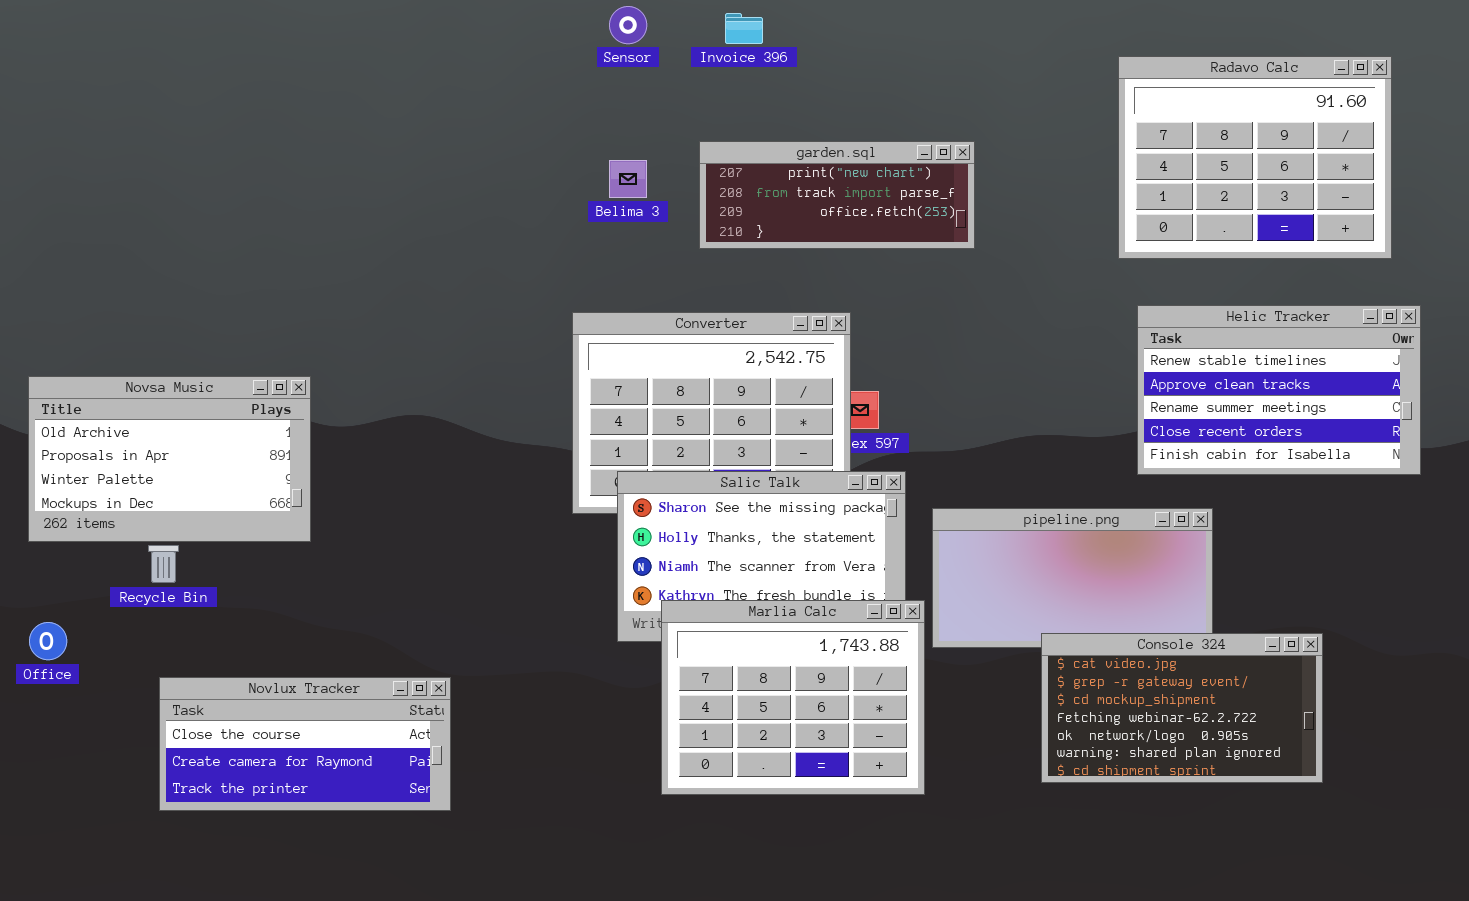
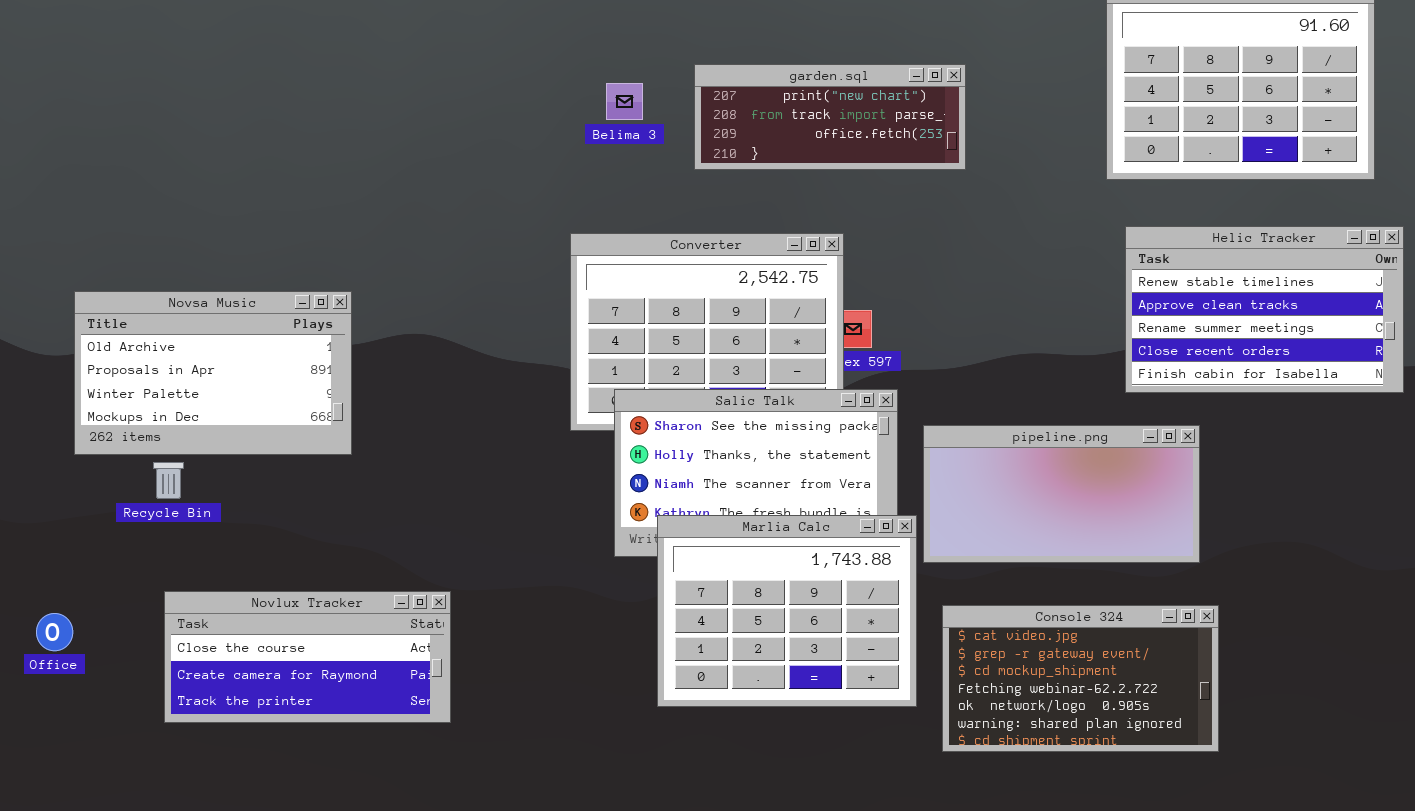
Novsa Music: [28,376,311,542] -> [74,291,352,455], moved
Office: [29,622,67,660] -> [36,613,73,651], moved
Console 324: [1041,633,1323,783] -> [942,605,1219,752], moved

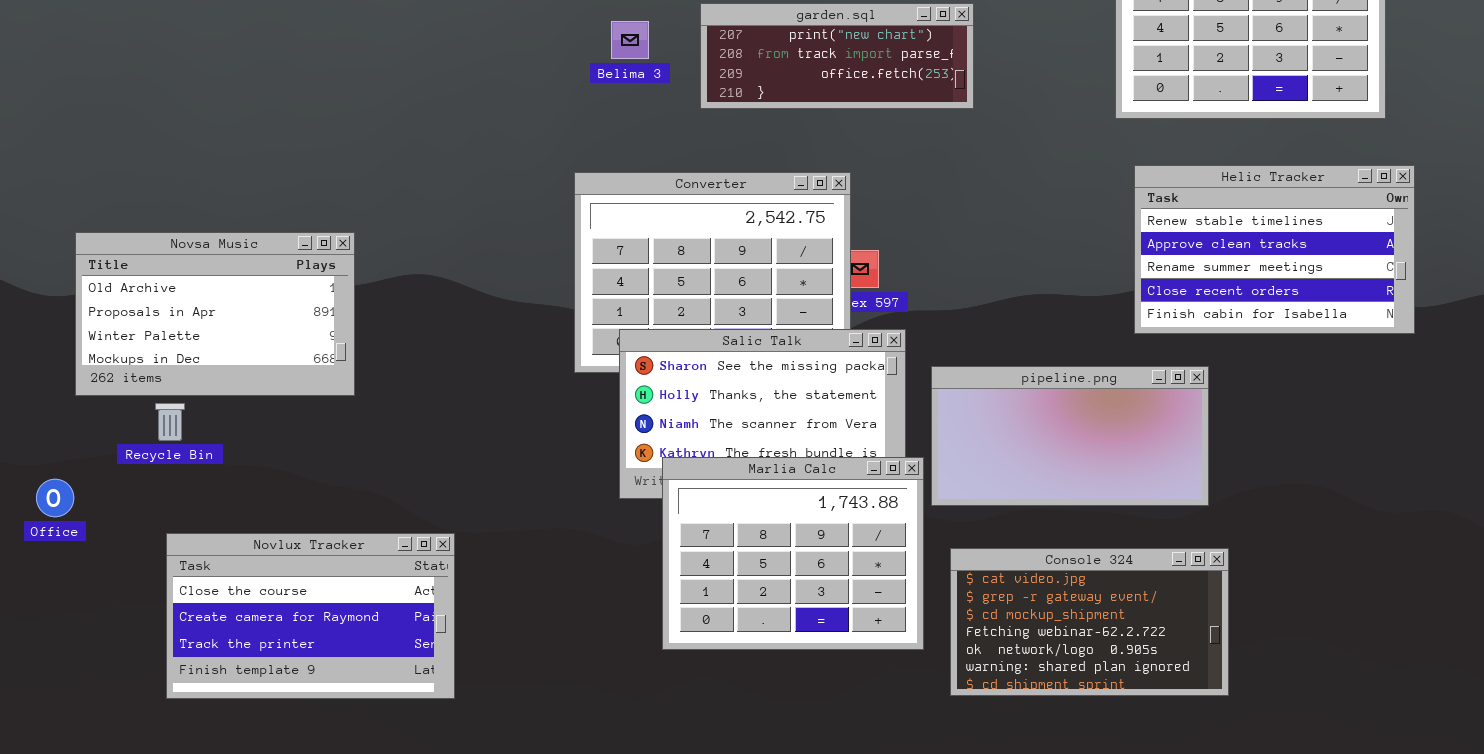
Novlux Tracker: [164,591,451,723] -> [166,533,455,699], resized
Office: [36,613,73,651] -> [36,479,74,517], moved

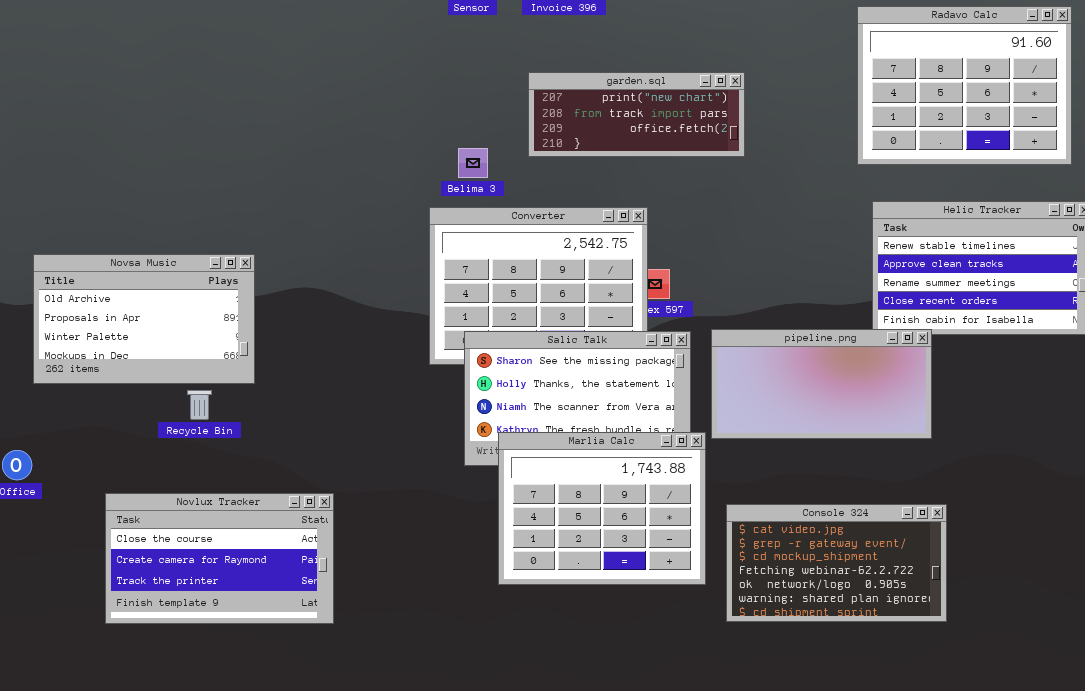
Belima 3: [611,21,649,59] -> [458,148,488,178], moved
pipeline.png: [931,366,1209,506] -> [711,329,932,439], moved
Recycle Bin: [155,403,185,441] -> [187,390,212,420], moved

